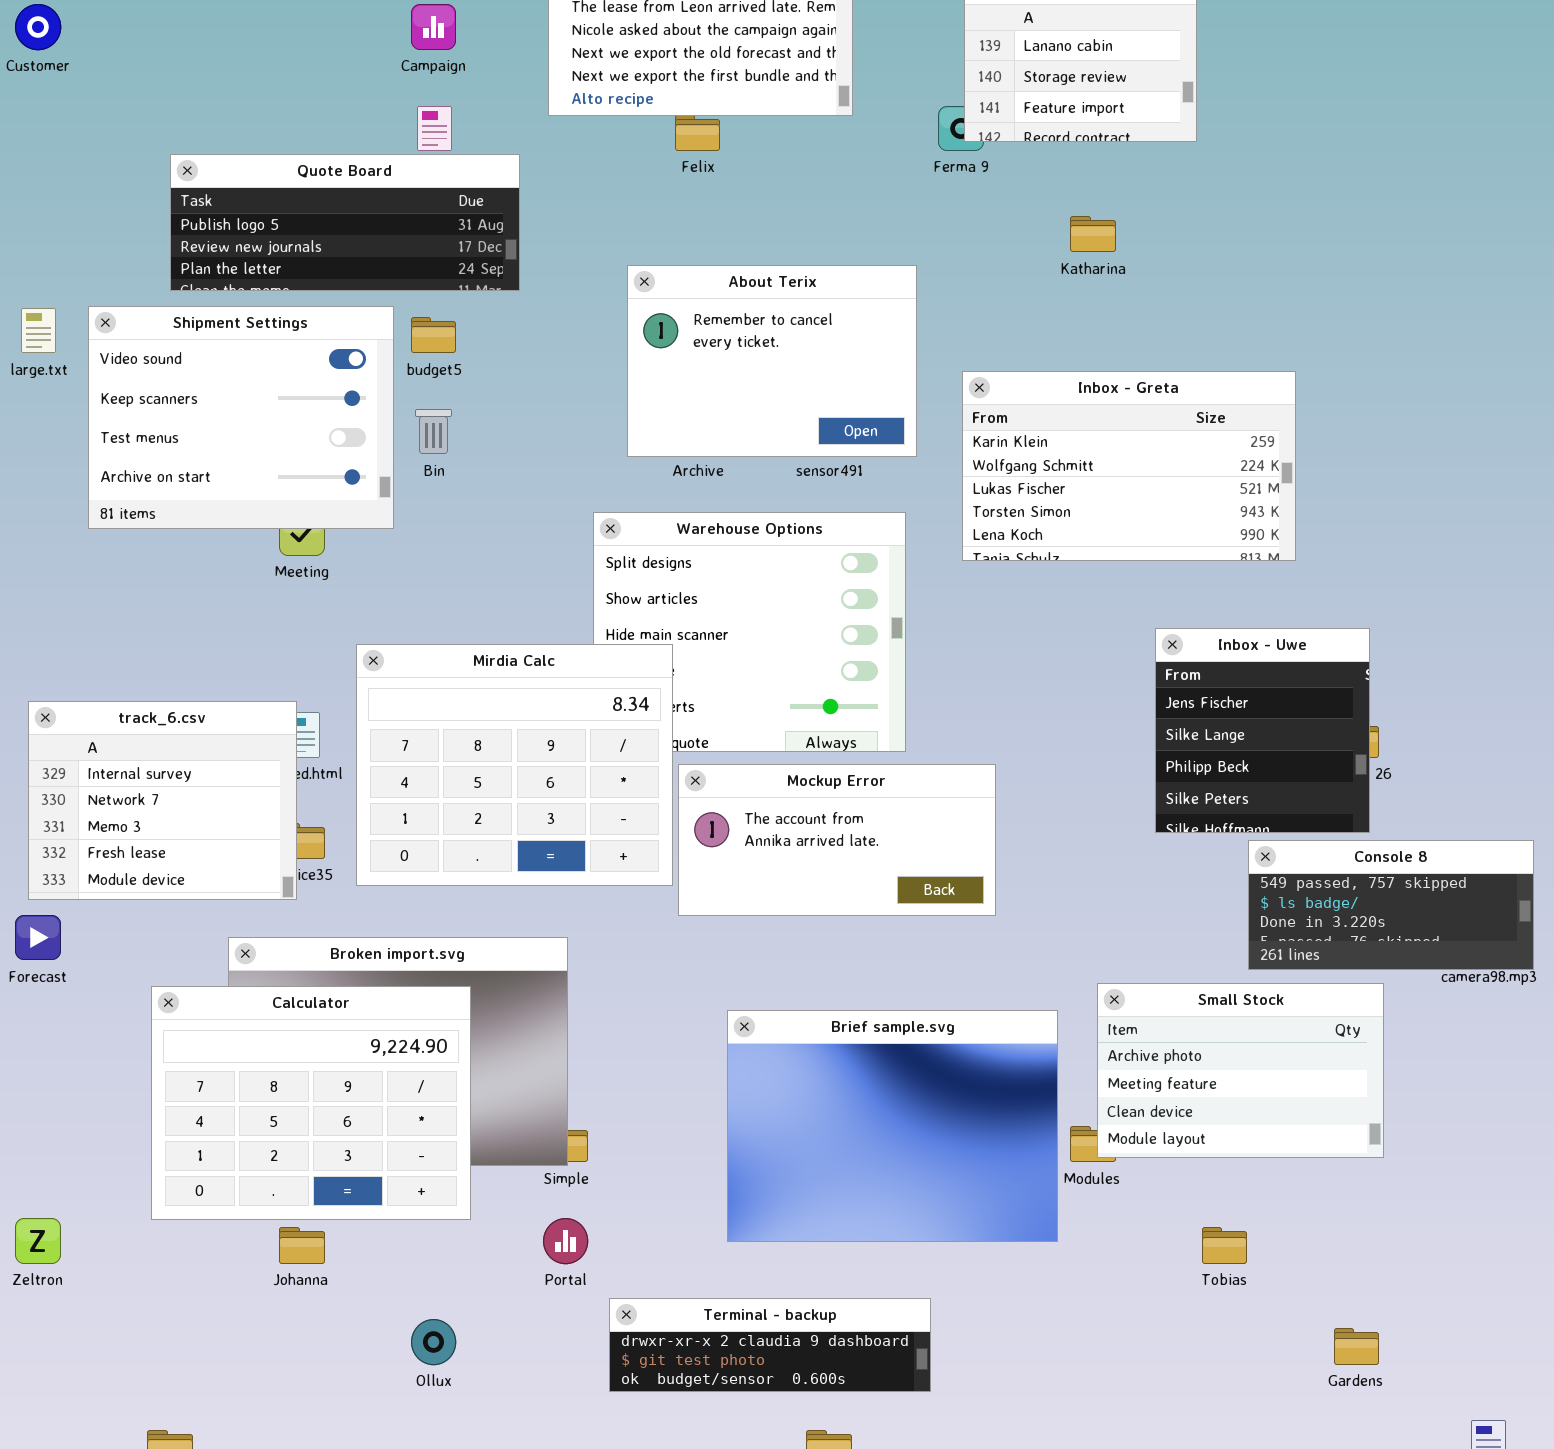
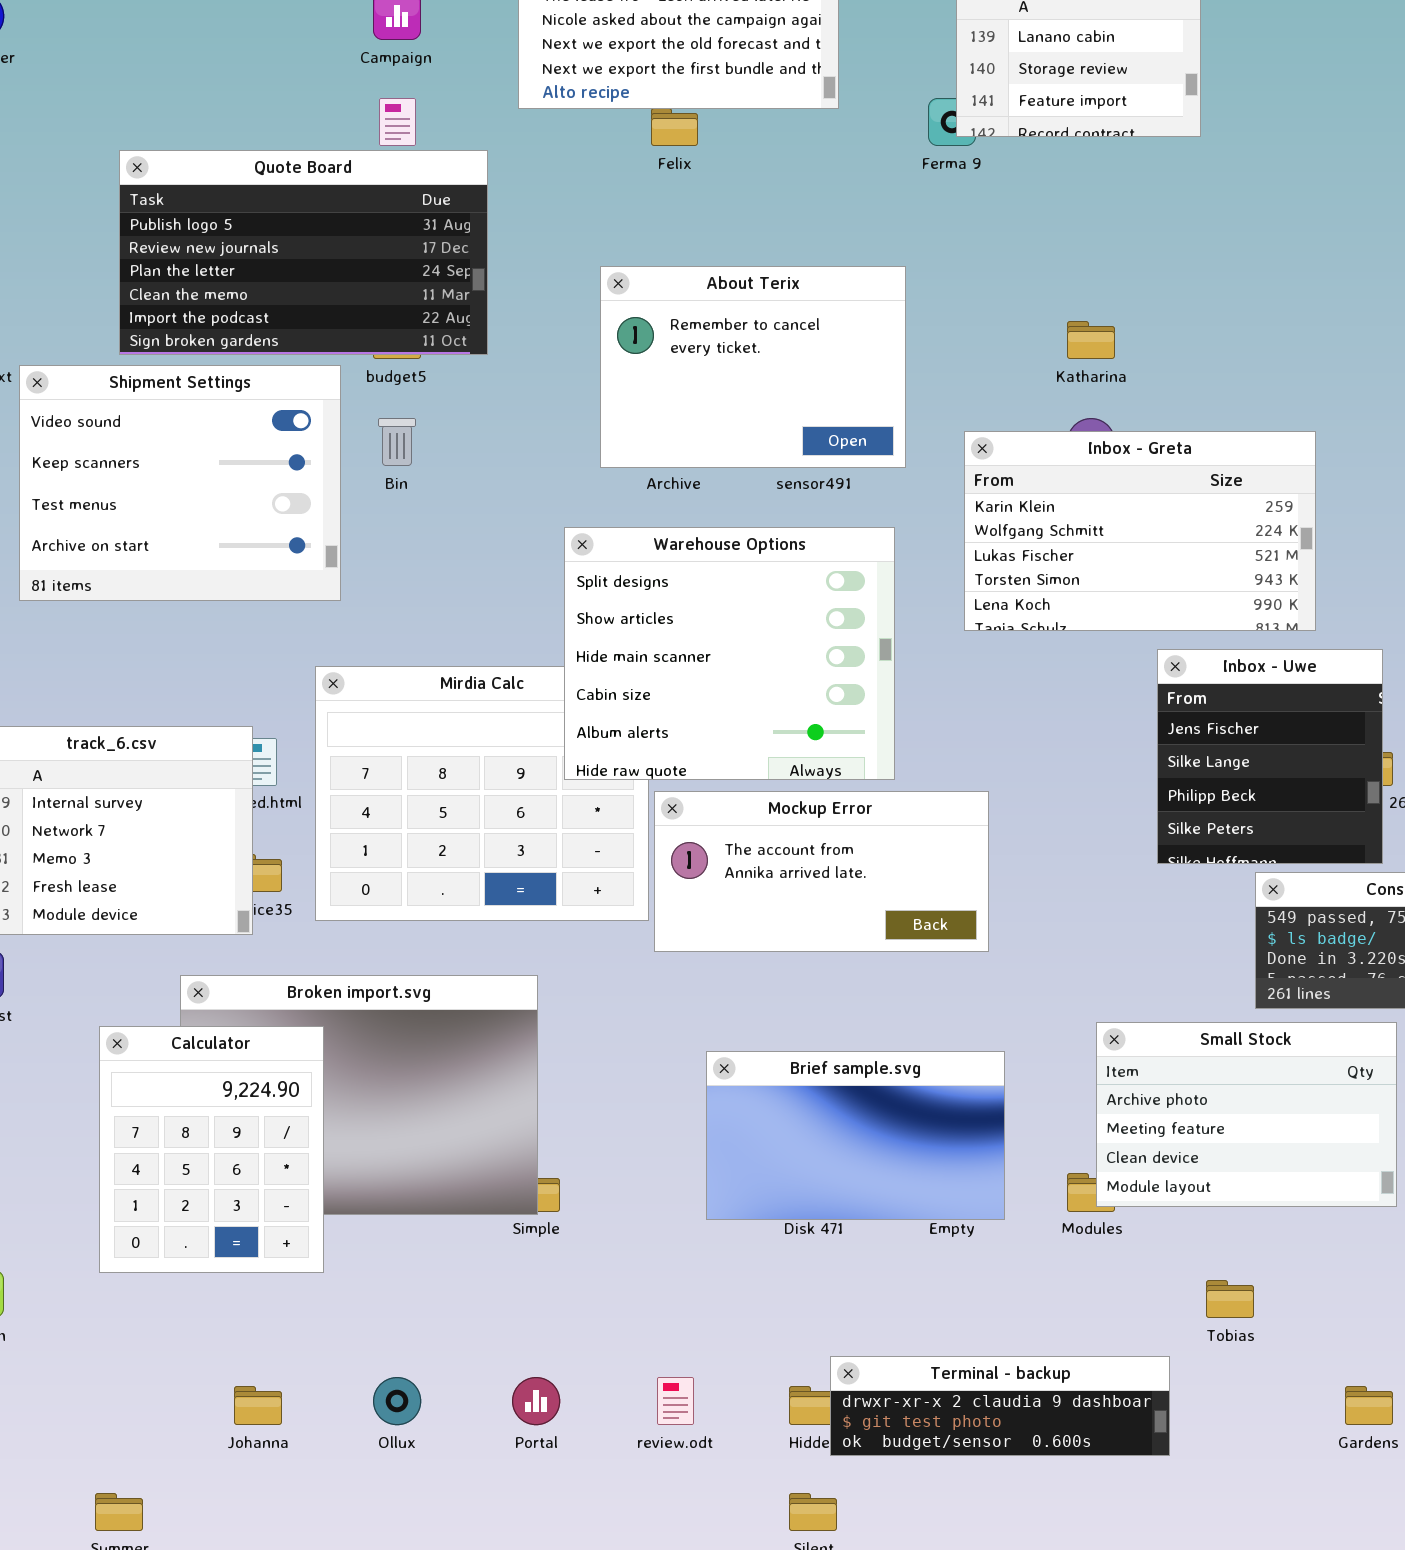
Quote Board: [170,154,520,291] -> [119,150,488,355], resized
Katharina: [1070,216,1116,252] -> [1067,321,1115,359], moved
Shipment Settings: [88,306,394,529] -> [19,365,341,601], moved
Inbox - Greta: [962,371,1296,561] -> [964,431,1316,631], moved
Warehouse Options: [593,512,906,752] -> [564,527,895,780], raised
Calculator: [151,986,471,1220] -> [99,1026,324,1273], resized
Brief sample.svg: [727,1010,1058,1242] -> [706,1051,1005,1220], resized
Portal: [543,1218,588,1264] -> [512,1377,560,1425], moved
Johanna: [279,1227,325,1264] -> [234,1386,282,1425], moved
Terminal - backup: [609,1298,931,1392] -> [830,1356,1170,1456], moved

